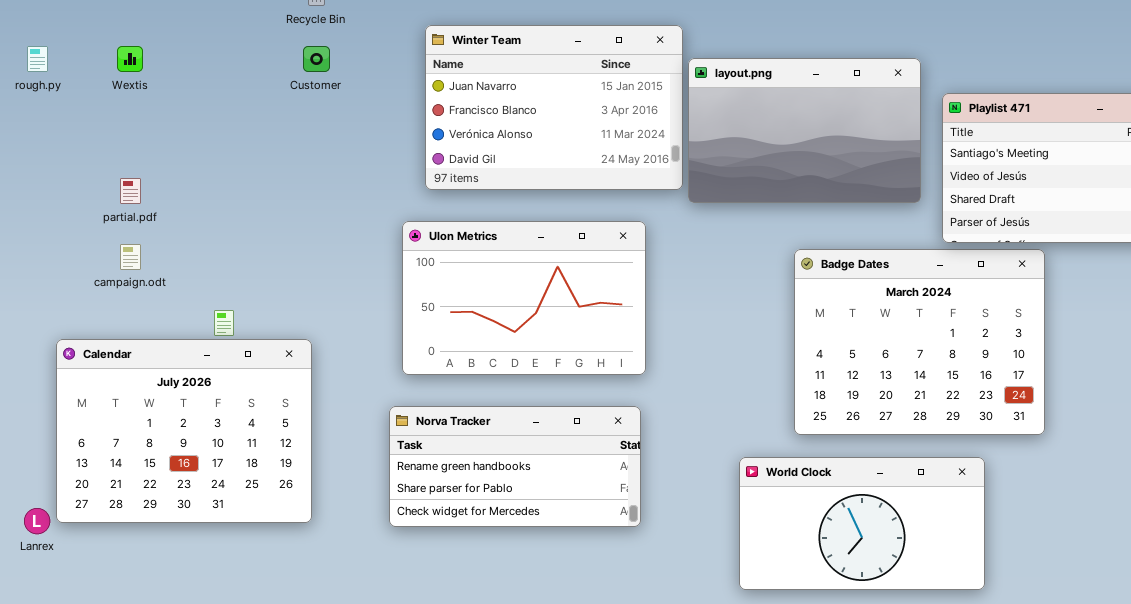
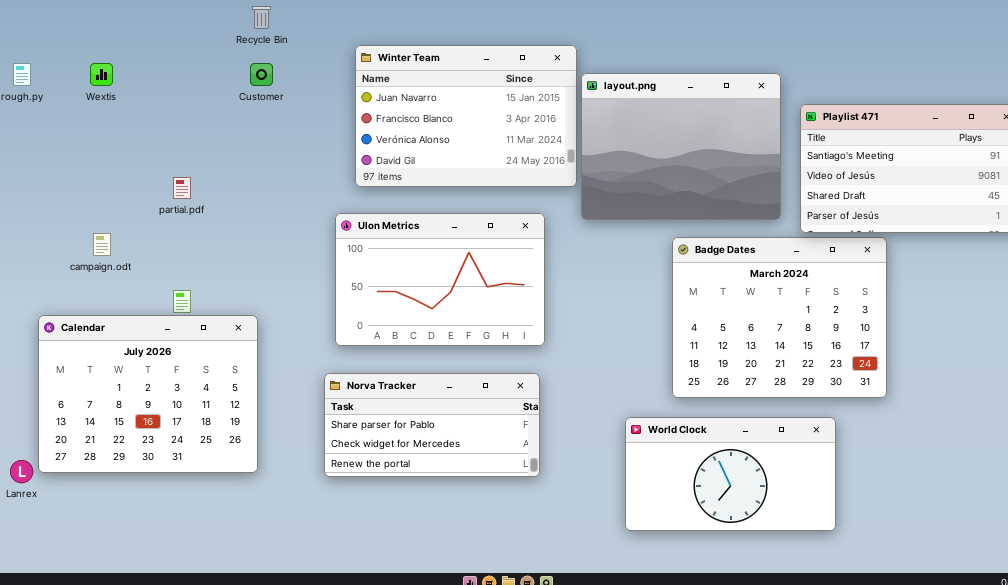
layout.png: [688,58,921,203] -> [581,73,781,220], resized
partial.pdf: [120,178,141,204] -> [173,177,191,199], moved
Norva Tracker: [389,406,641,527] -> [324,373,540,477], scrolled down 1 row

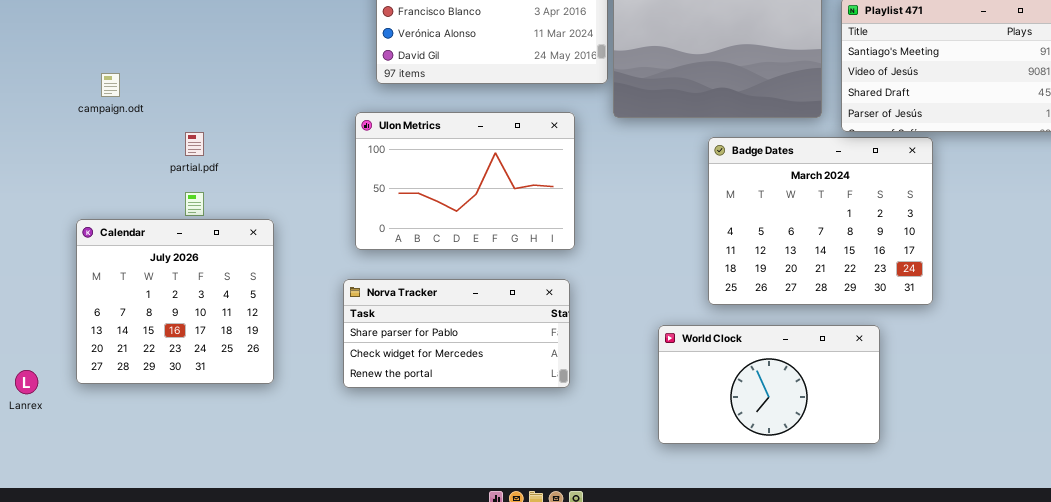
partial.pdf: [173,177,191,199] -> [185,132,204,156], moved
campaign.odt: [93,233,111,256] -> [101,73,120,97], moved
Calendar: [38,315,258,473] -> [76,219,274,384], resized

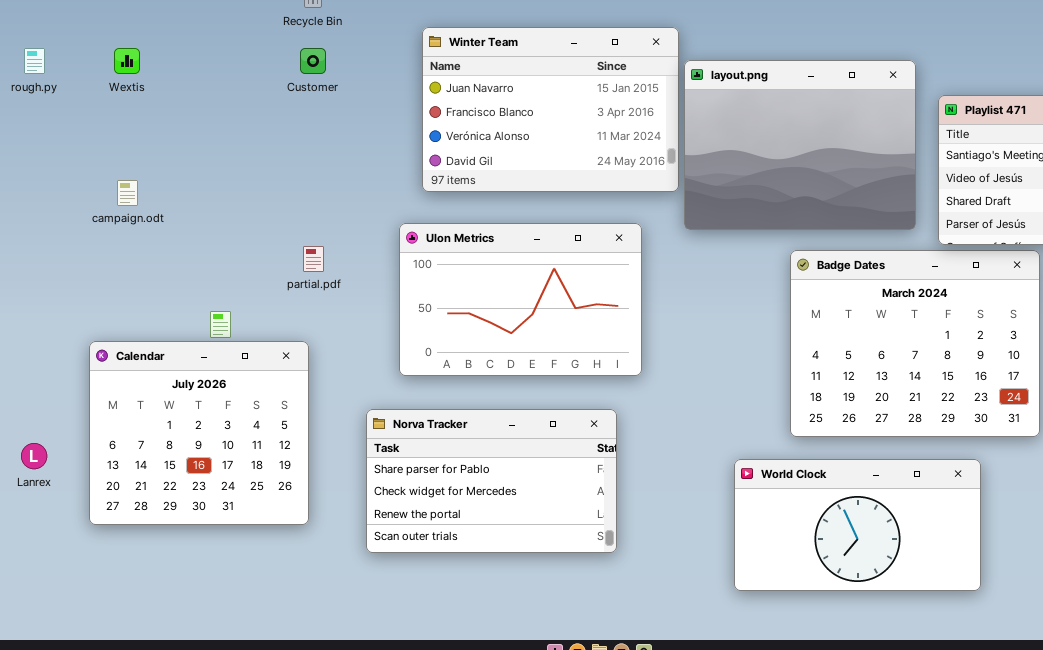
partial.pdf: [185,132,204,156] -> [303,246,324,272], moved
Norva Tracker: [343,279,570,388] -> [366,409,617,553], moved, resized
Lanrex: [15,370,38,394] -> [21,443,47,469], moved

